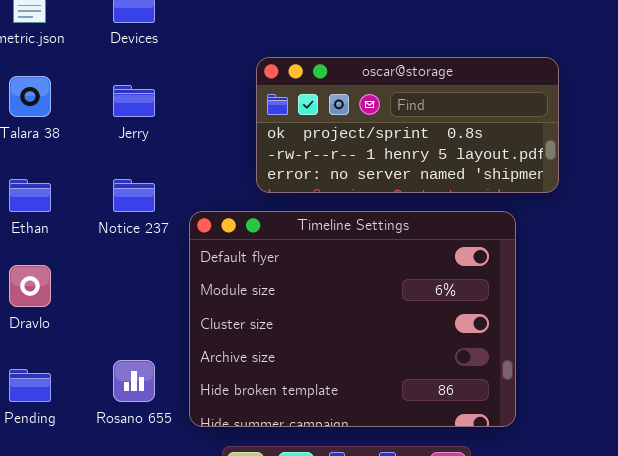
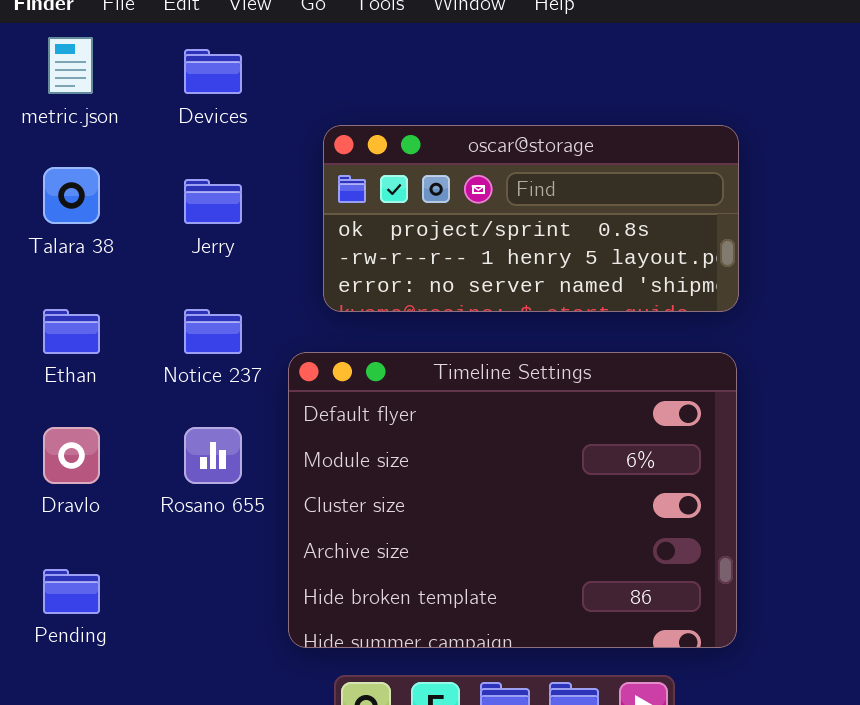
oscar@storage: [256,57,559,193] -> [323,125,739,312], moved
Rosano 655: [113,360,155,402] -> [184,427,242,484], moved

